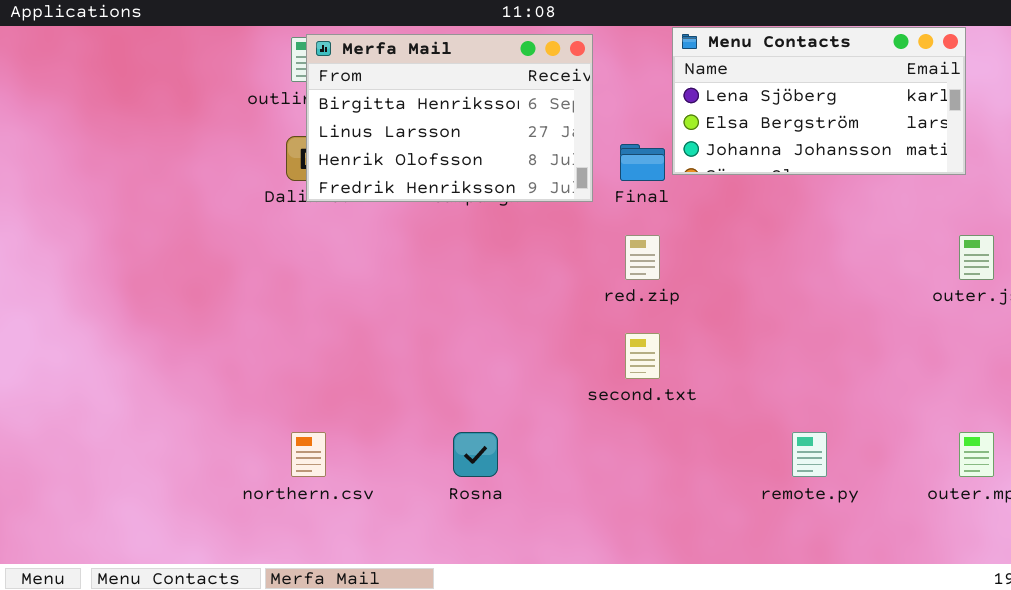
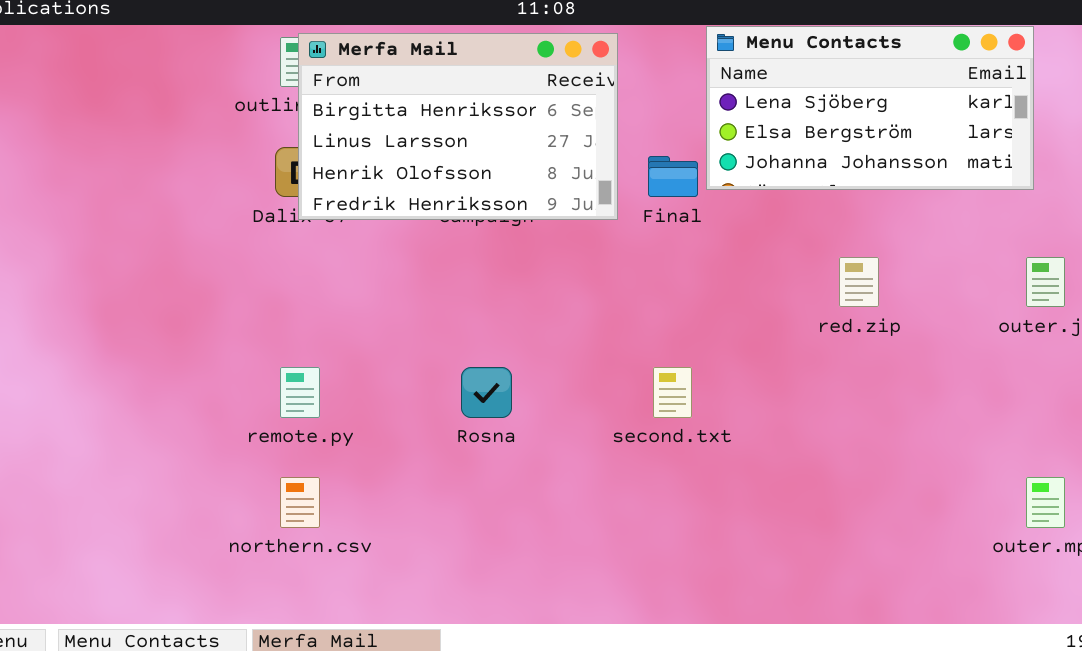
red.zip: [625,235,660,280] -> [839,257,879,307], moved
Rosna: [453,432,498,477] -> [461,367,512,418], moved
remote.py: [792,432,827,477] -> [280,367,320,418], moved

